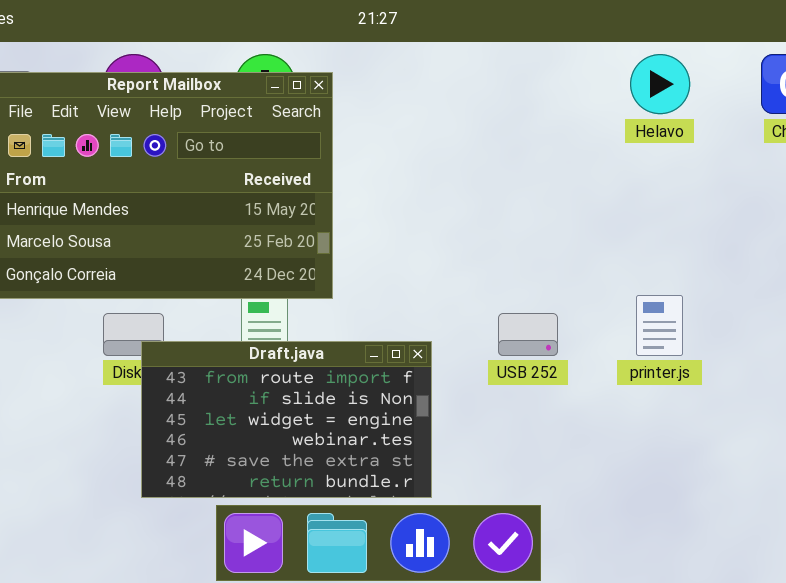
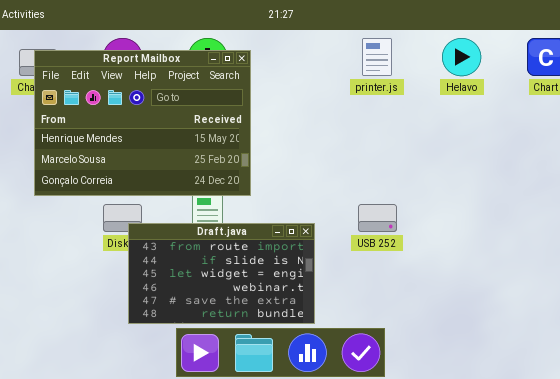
printer.js: [636,295,683,356] -> [362,38,392,76], moved

